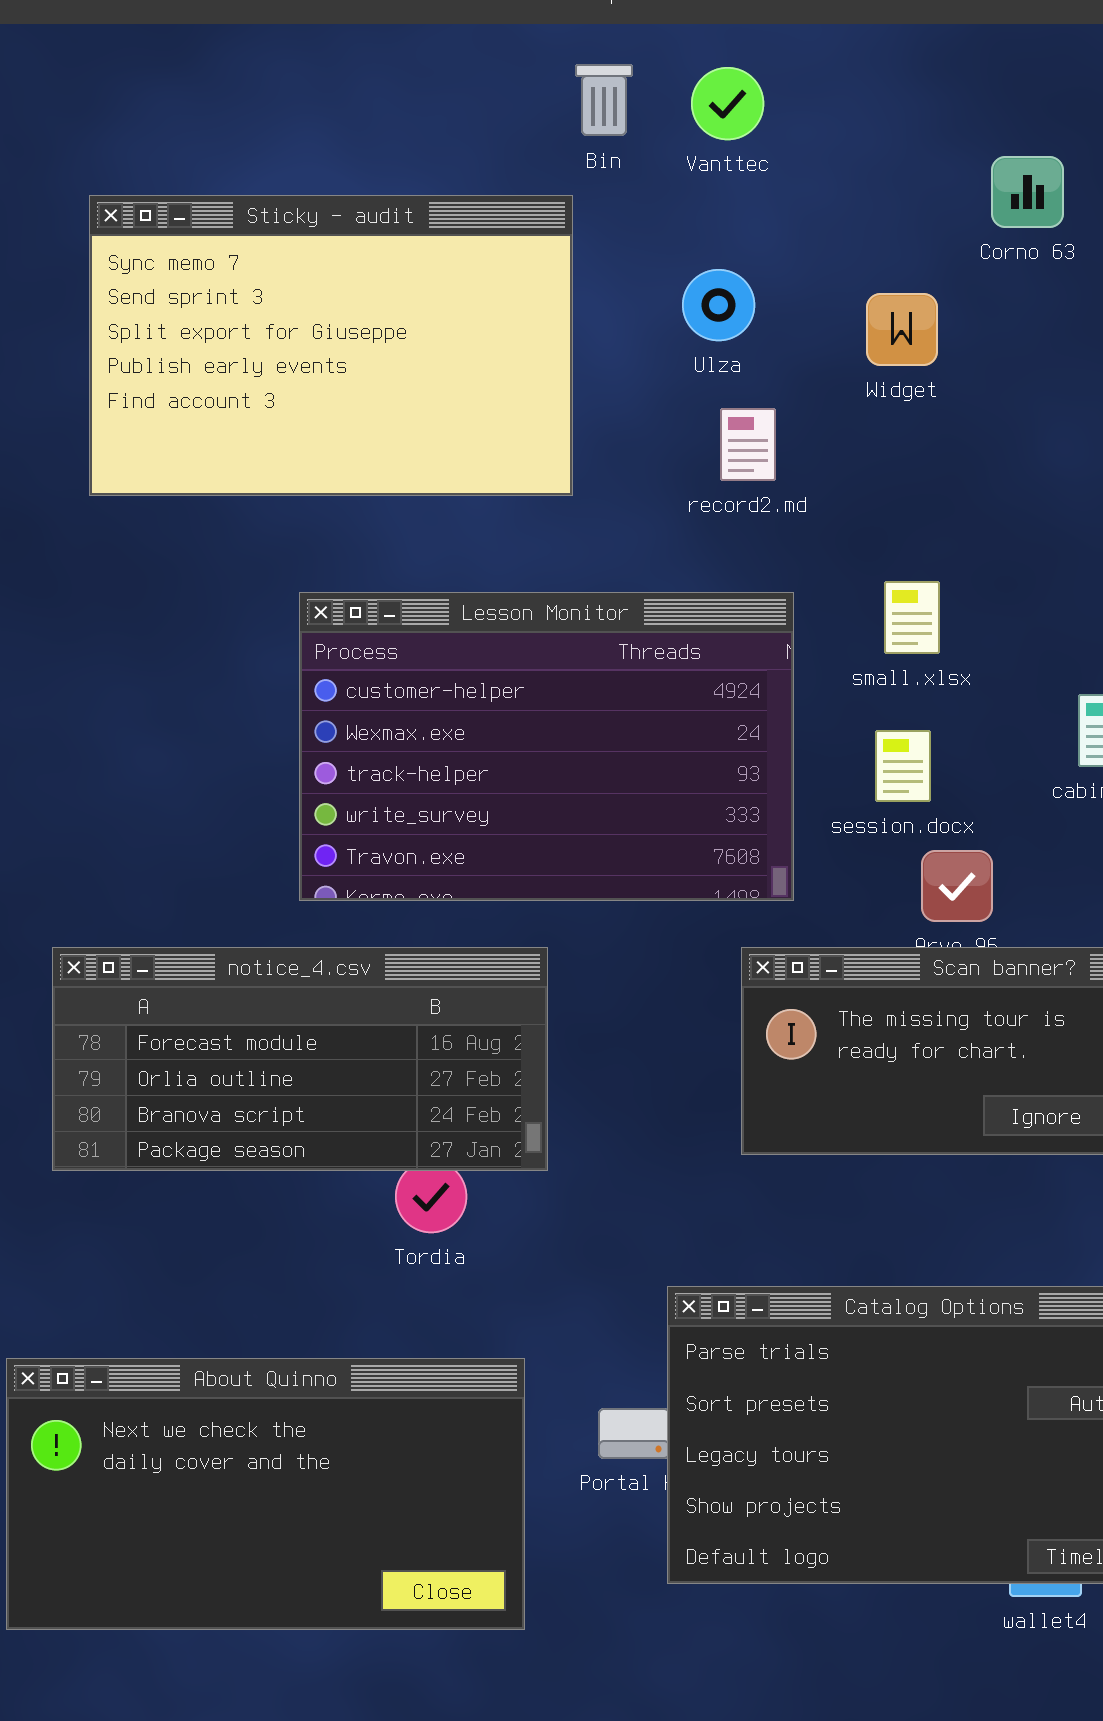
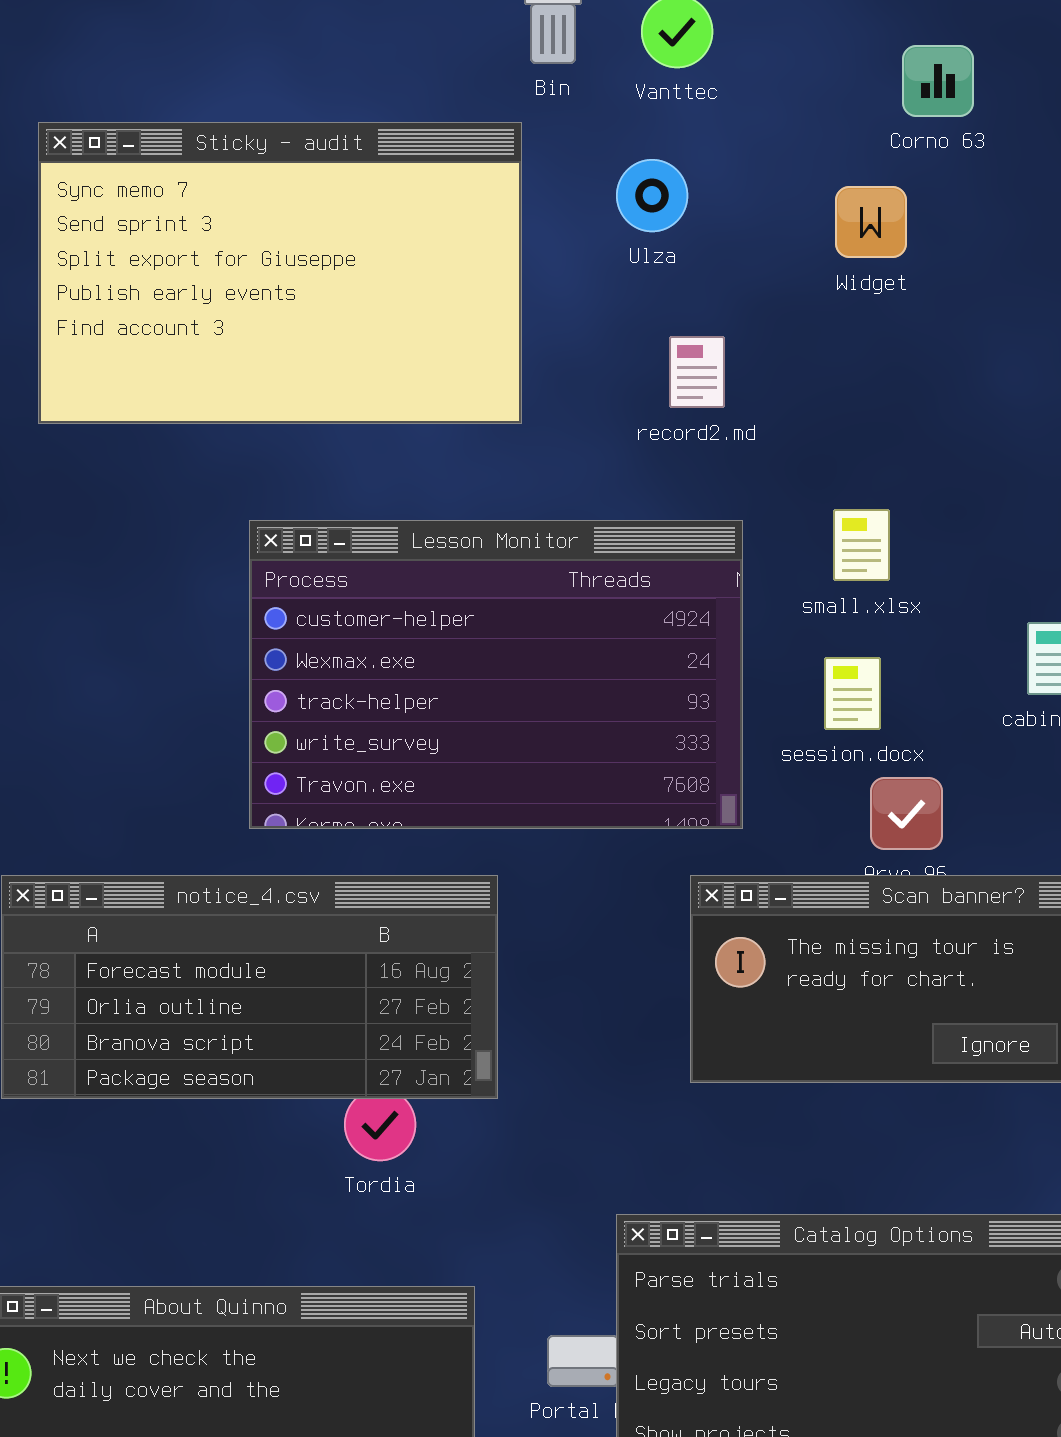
Corno 63: [991,156,1064,228] -> [902,45,974,117], moved
Ulza: [682,269,755,341] -> [616,159,688,232], moved
Widget: [866,293,938,366] -> [835,186,907,258], moved

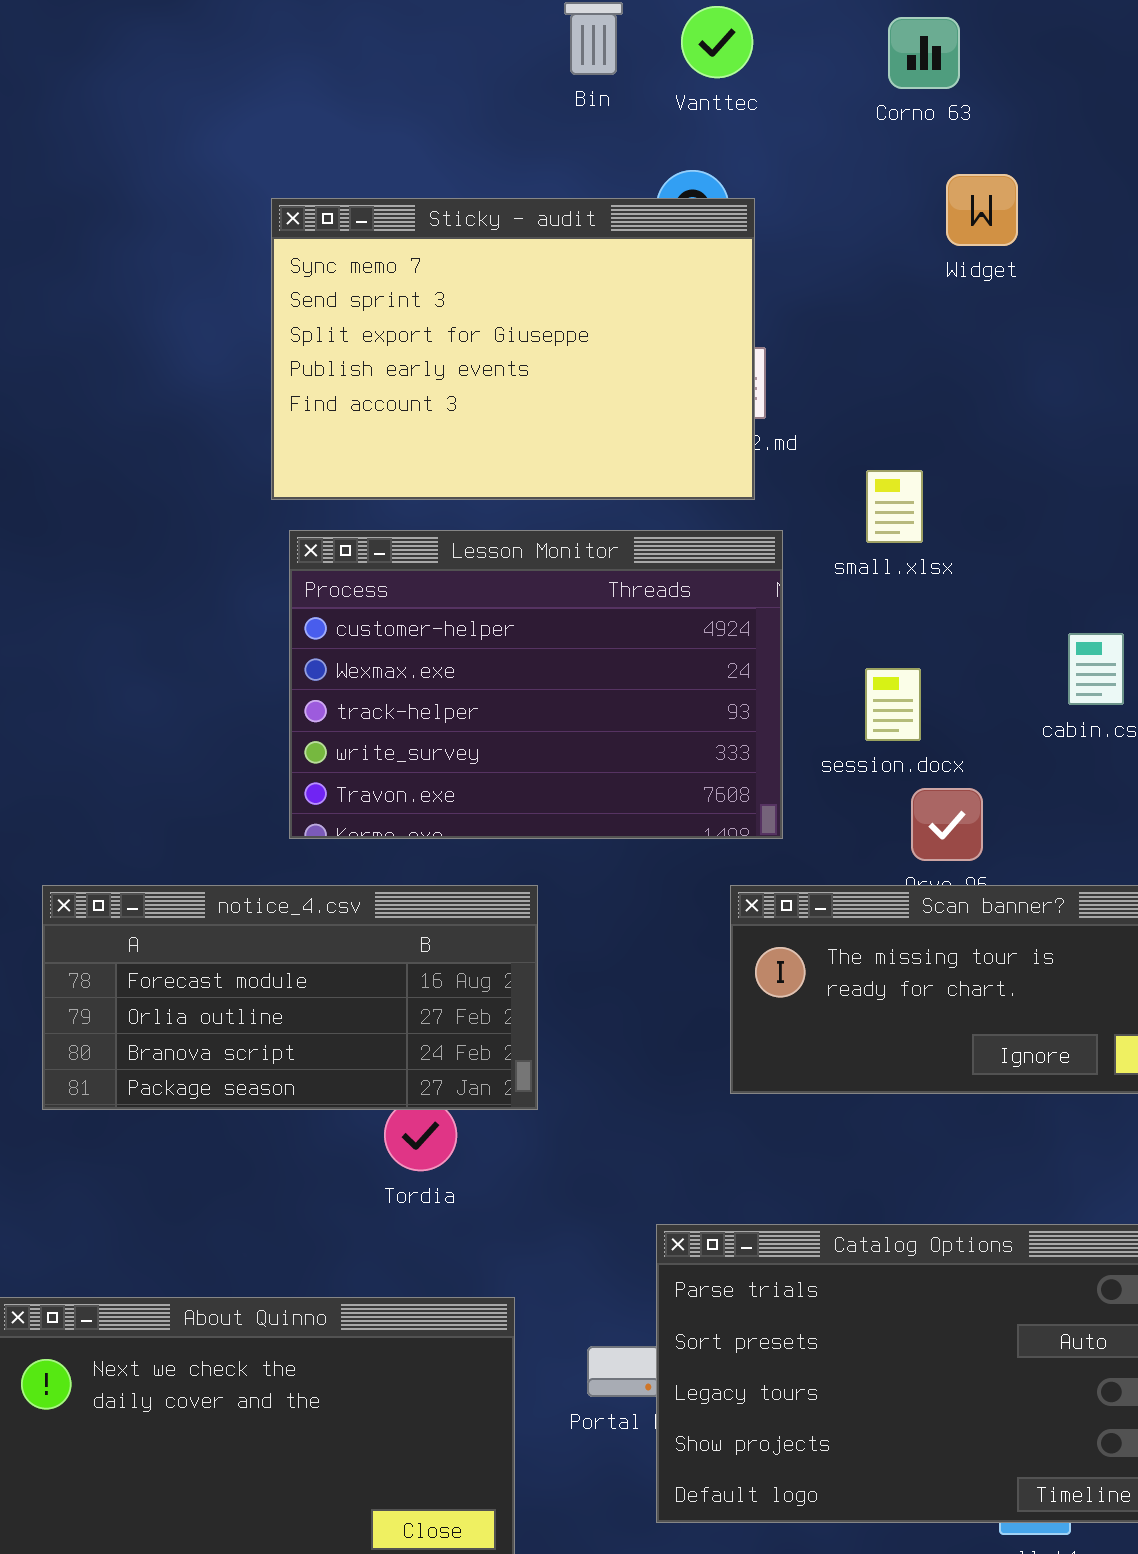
Corno 63: [902,45,974,117] -> [888,17,960,89], moved
Sticky - audit: [38,122,522,424] -> [271,198,755,500], moved
Widget: [835,186,907,258] -> [946,174,1018,246], moved
small.xlsx: [833,509,890,581] -> [866,470,923,543], moved

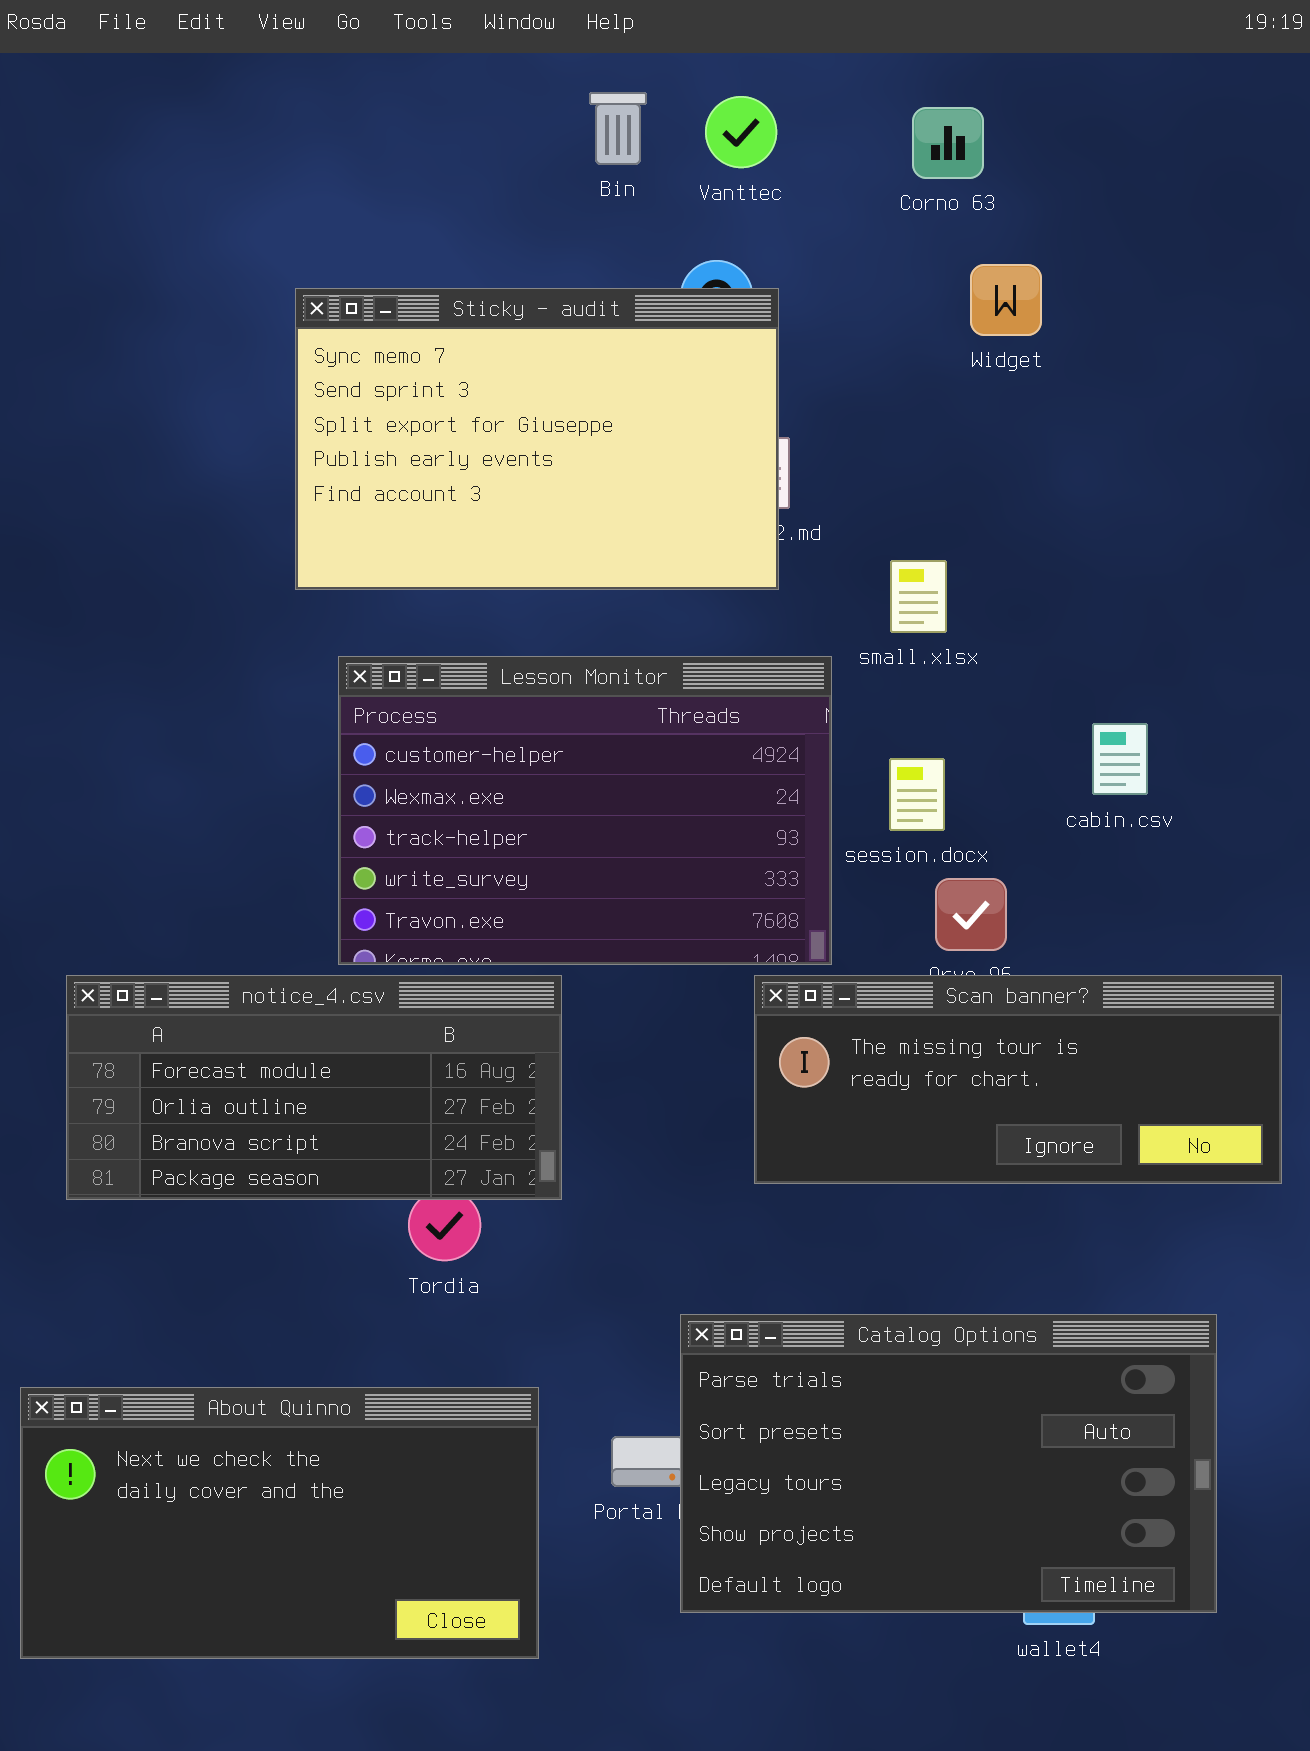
Lesson Monitor: [289,530,783,839] -> [338,656,832,965], moved

